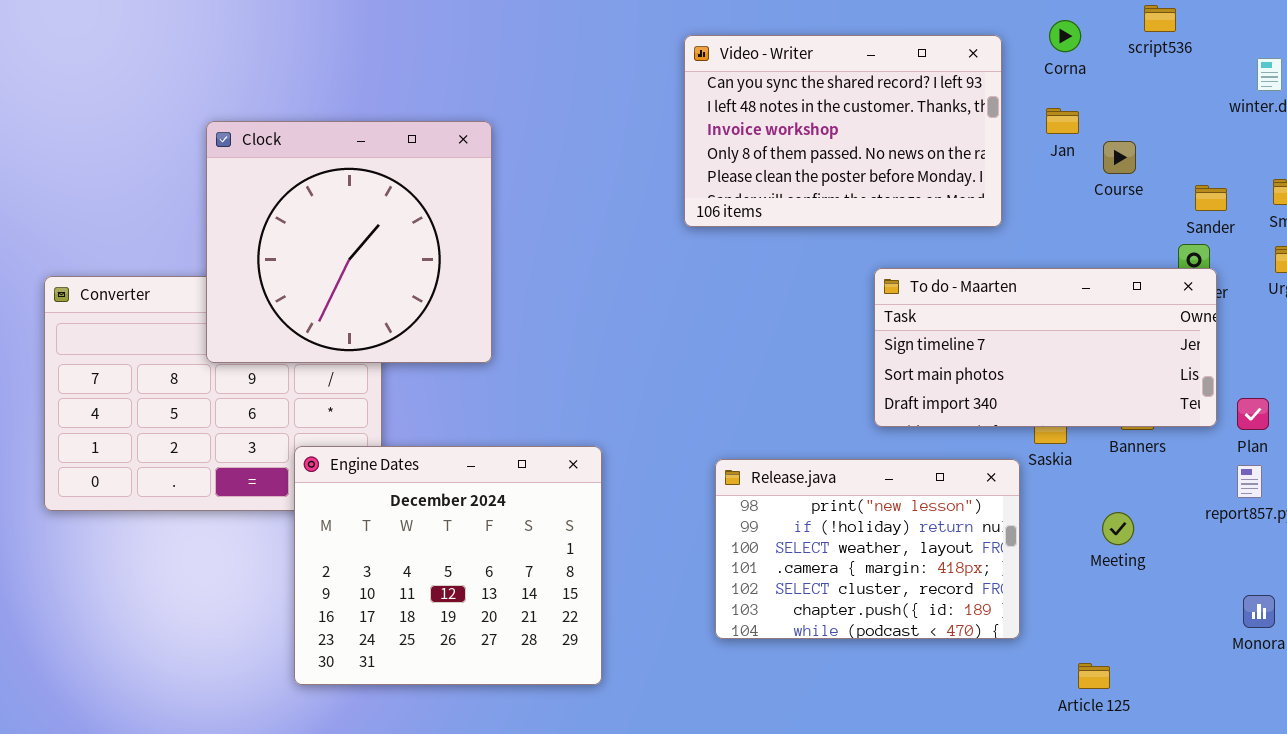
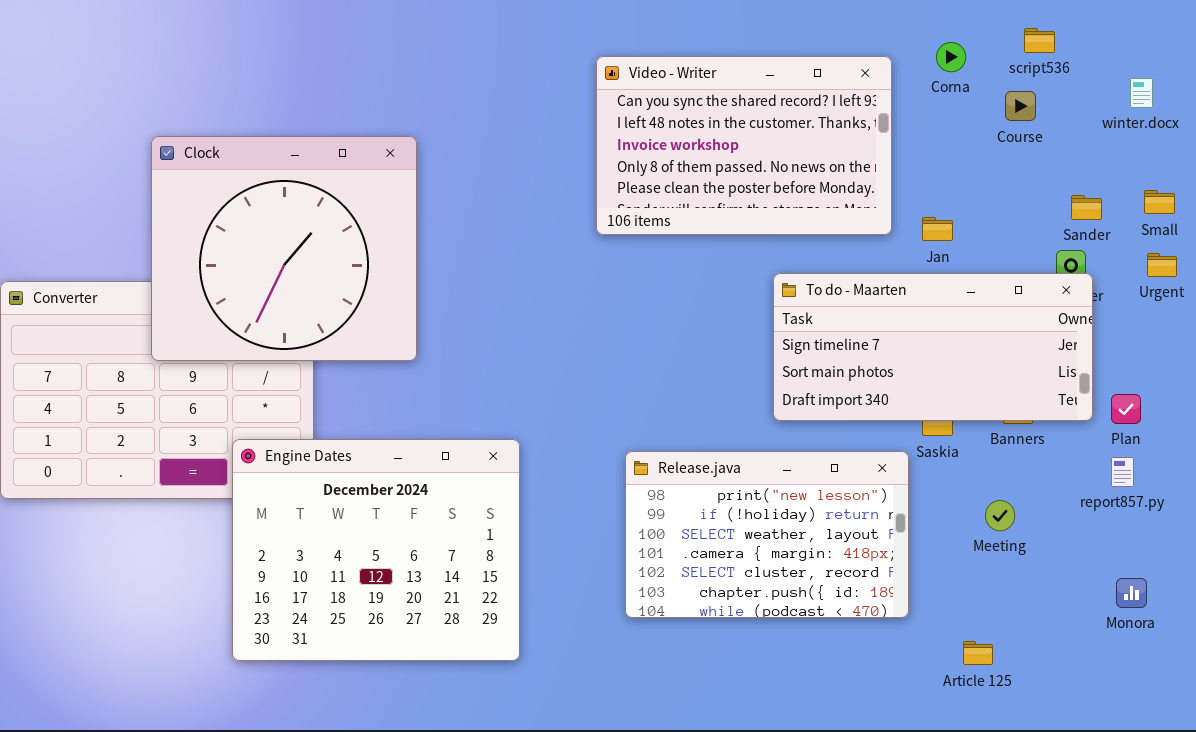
Jan: [1046,108,1079,134] -> [922,217,953,241], moved
Course: [1103,141,1136,174] -> [1005,91,1036,121], moved

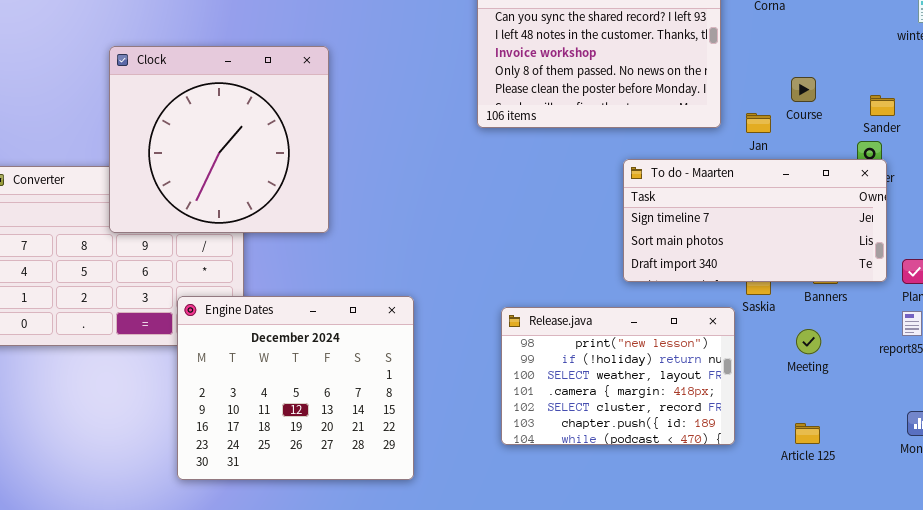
Course: [1005,91,1036,121] -> [791,77,816,102], moved
Meeting: [985,500,1015,531] -> [796,329,821,354], moved
Article 125: [963,641,993,665] -> [795,423,820,444], moved

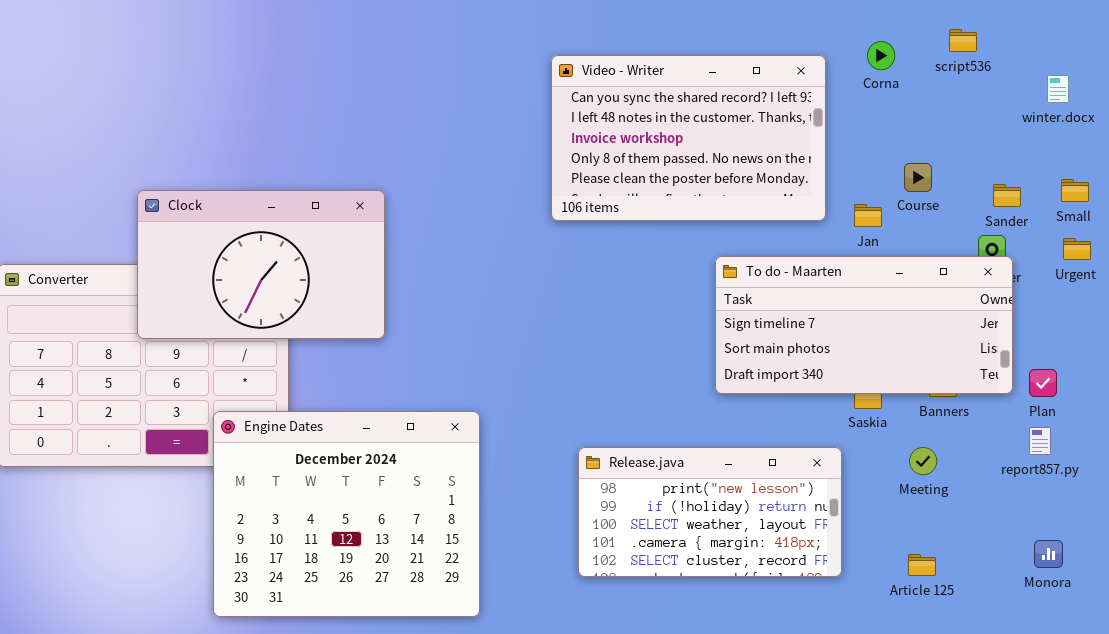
Clock: [109,46,329,233] -> [137,190,385,339], resized
Release.java: [501,307,735,445] -> [578,447,842,577], resized

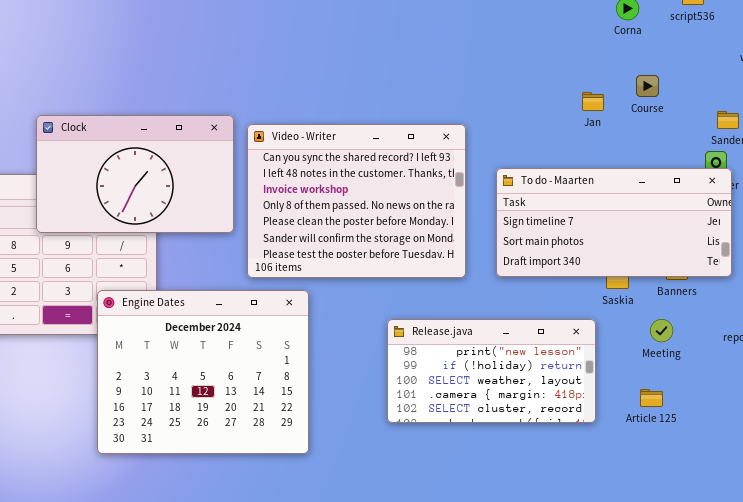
Video - Writer: [551,55,826,221] -> [247,124,466,278], moved, resized
Course: [904,163,932,192] -> [636,75,659,97], moved
Jan: [854,204,882,227] -> [582,92,604,111], moved
Article 125: [908,554,936,576] -> [640,389,663,407], moved

